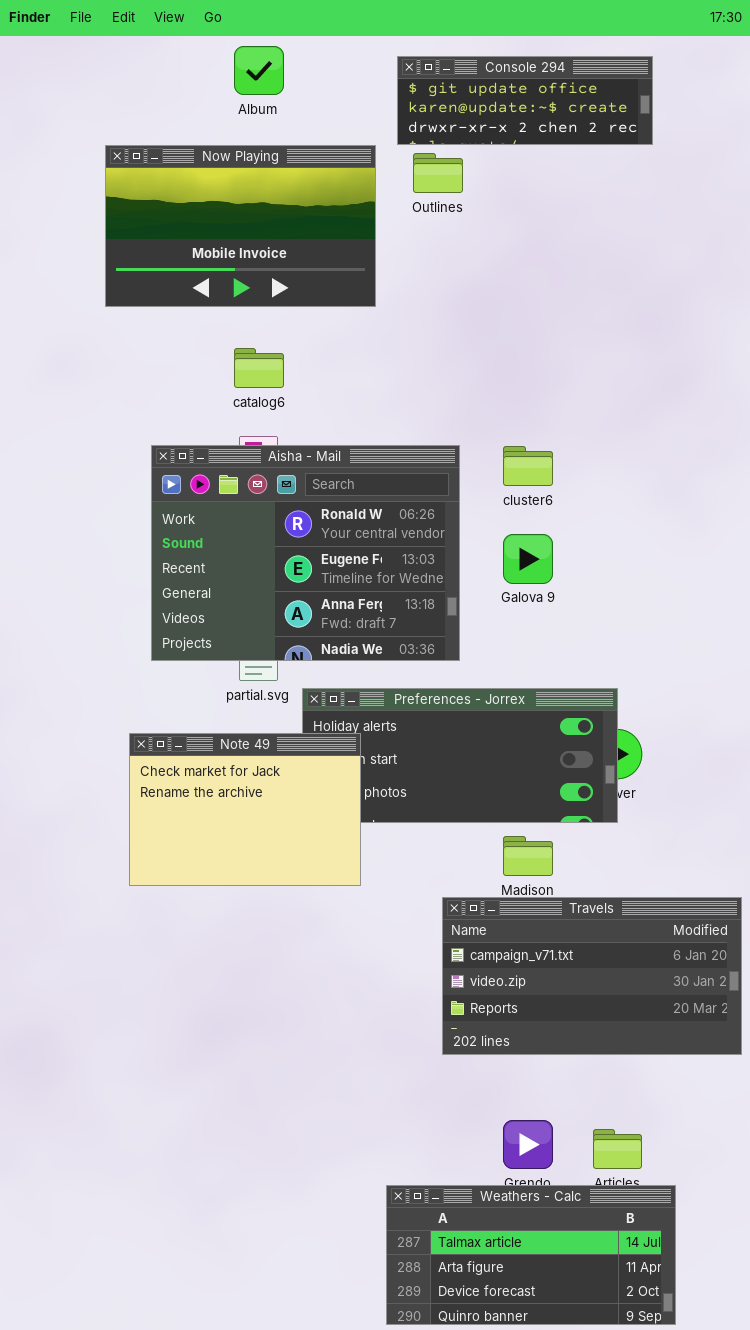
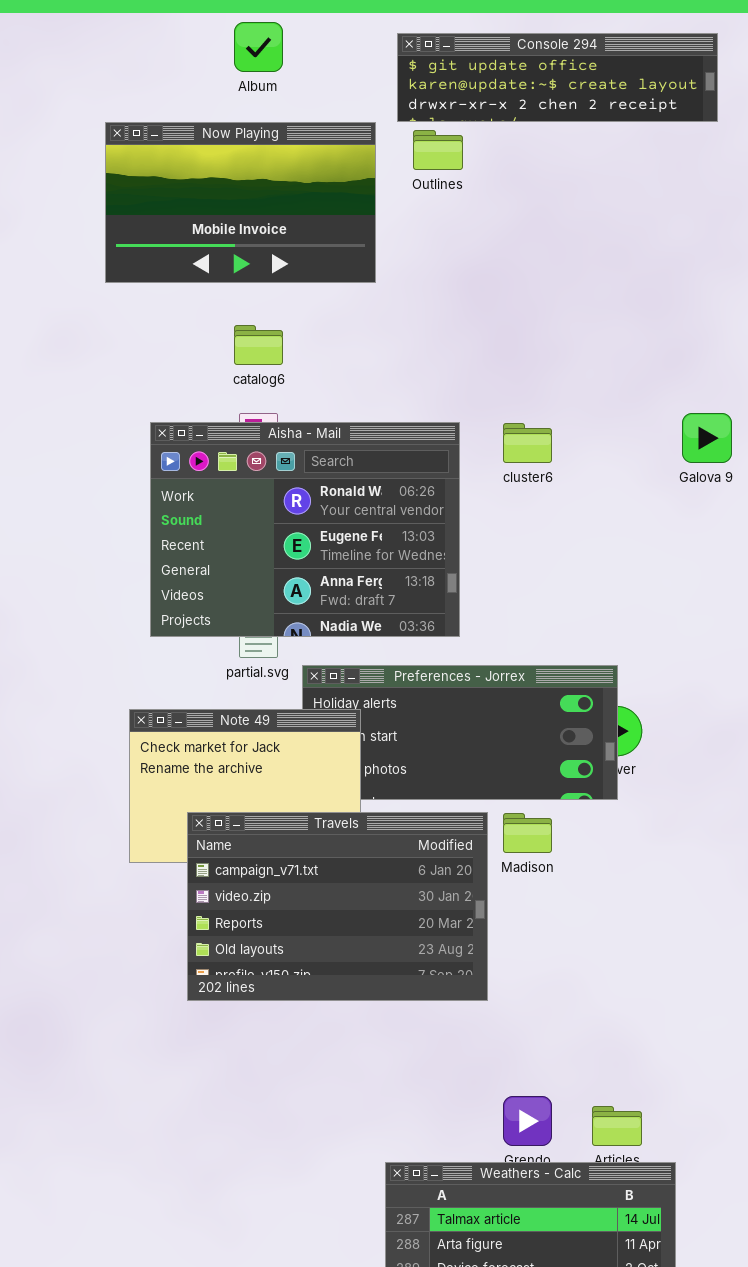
Console 294: [397,56,653,145] -> [397,33,718,122], resized
Galova 9: [503,534,553,584] -> [682,413,732,463], moved
Travels: [442,897,742,1055] -> [187,812,488,1001], moved, resized

